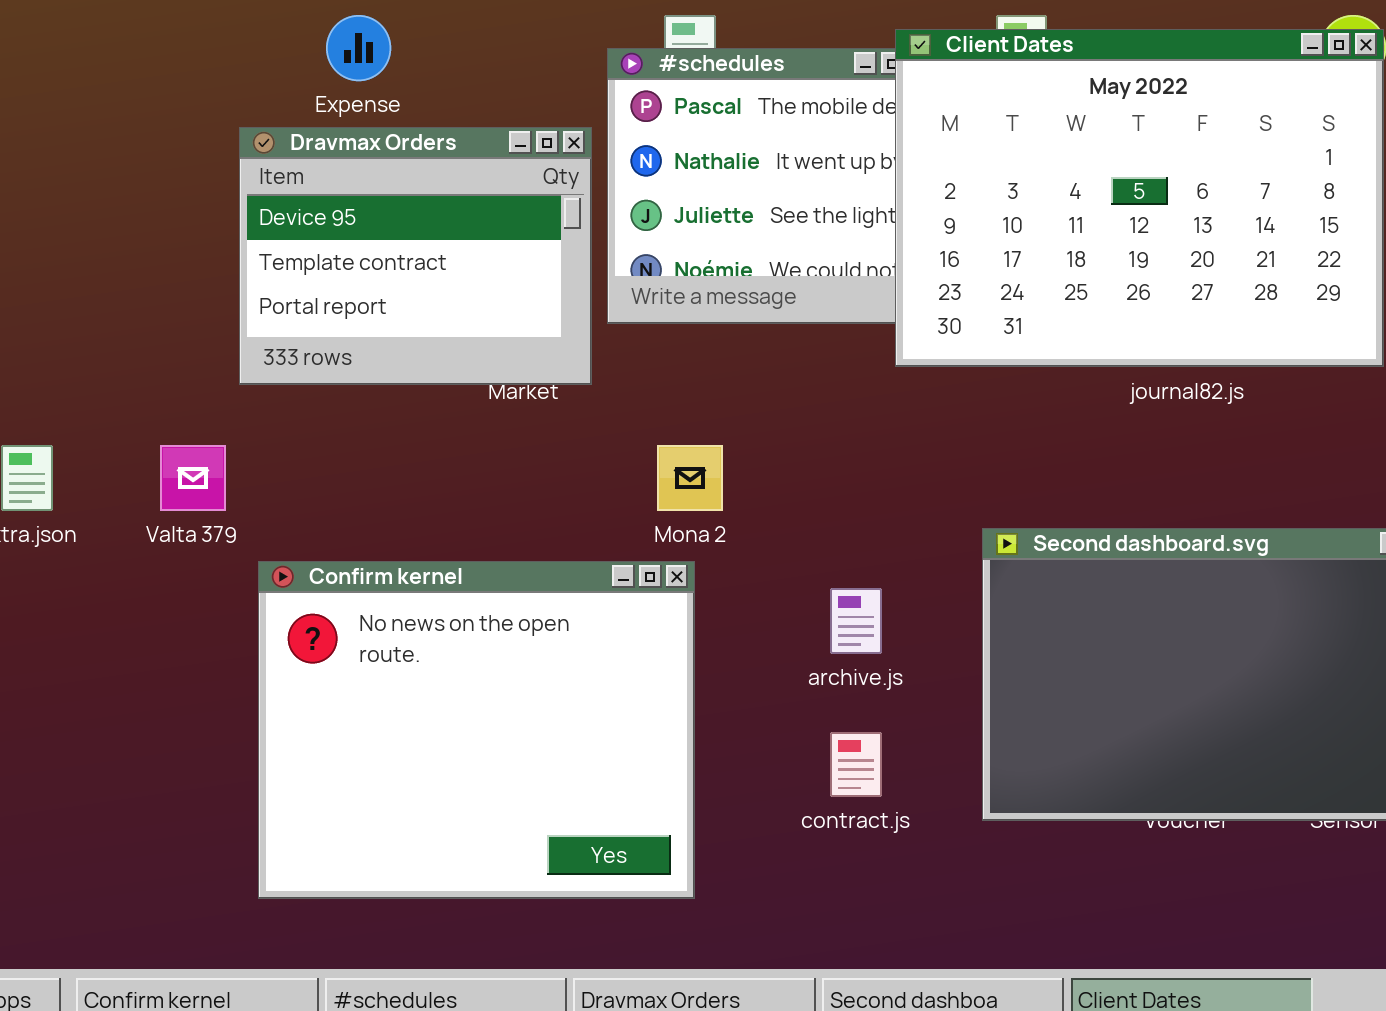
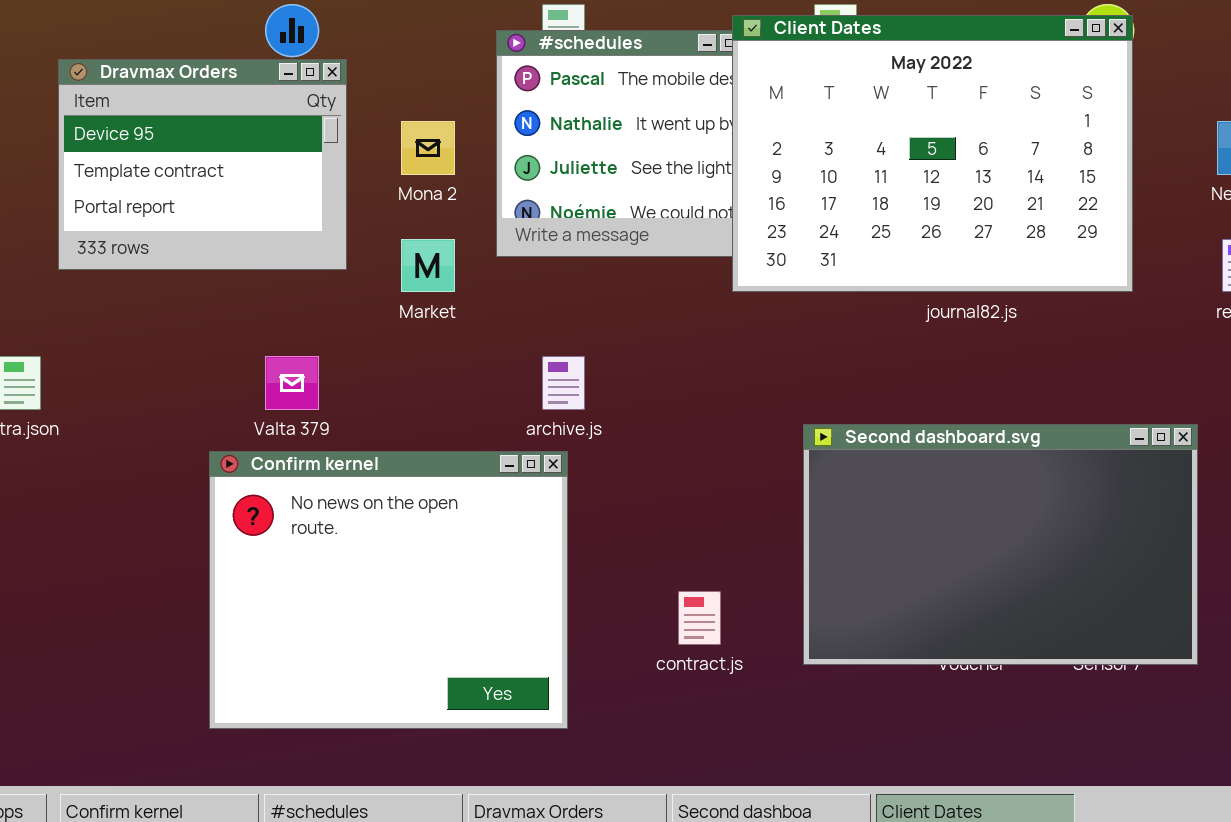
Dravmax Orders: [239,127,592,385] -> [58,59,347,270], moved
Valta 379: [160,445,226,511] -> [265,356,319,410], moved
Mona 2: [657,445,723,511] -> [401,121,455,175], moved
archive.js: [830,588,882,654] -> [542,356,585,410], moved

